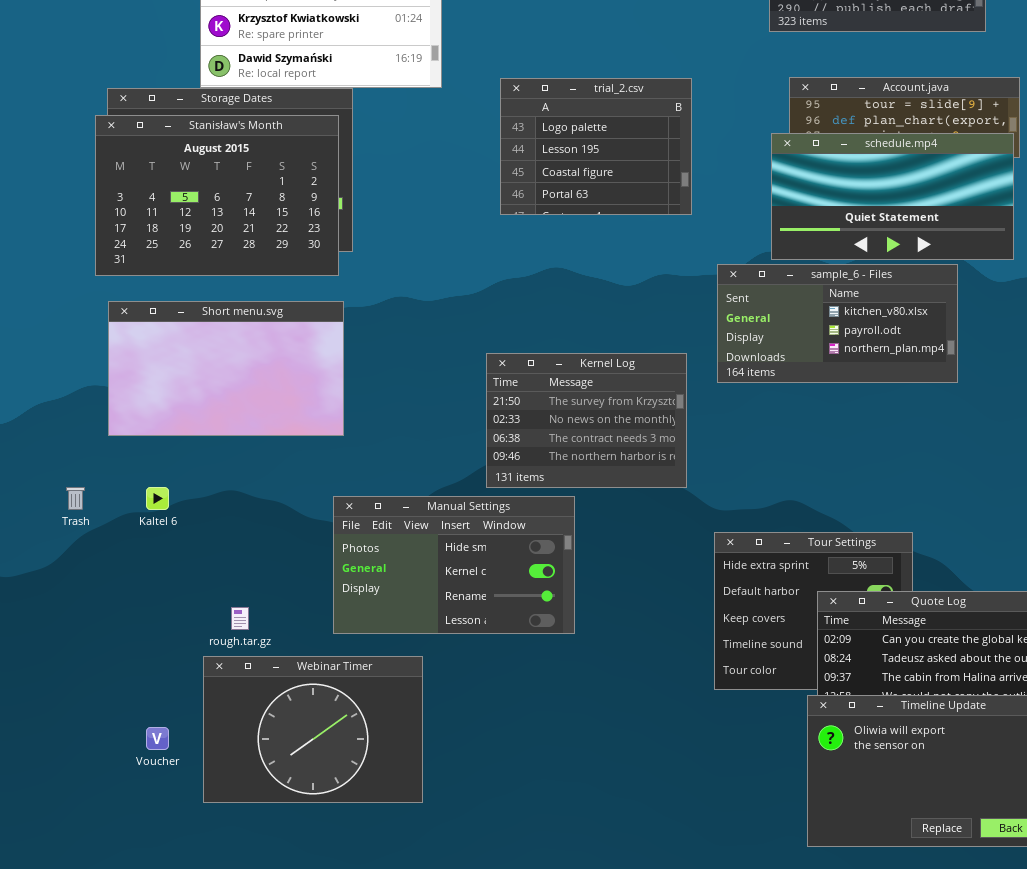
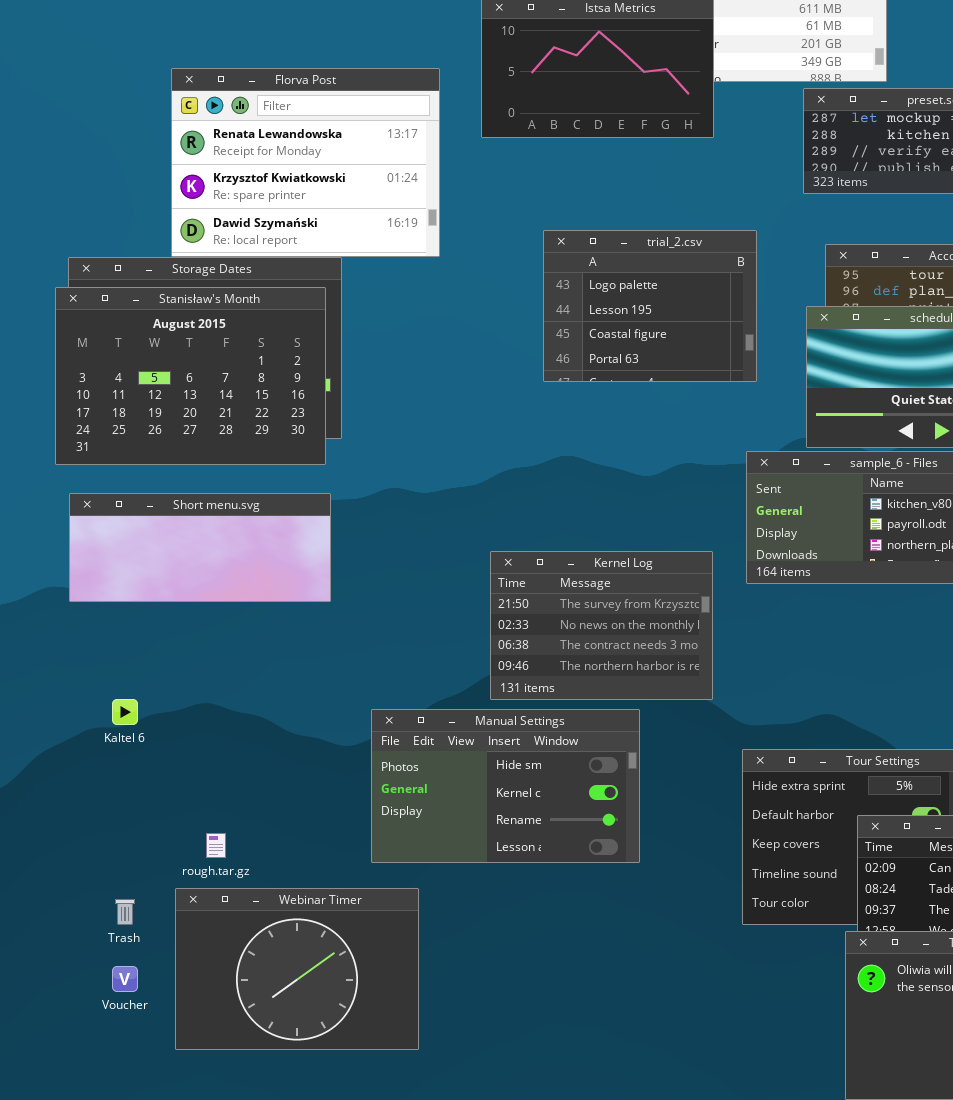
trial_2.csv: [500,78,692,215] -> [543,230,757,382], moved
Short menu.svg: [108,301,344,436] -> [69,493,331,602], resized
Trash: [66,487,85,510] -> [115,899,135,925], moved
Manual Settings: [333,496,575,634] -> [371,709,640,863], moved

